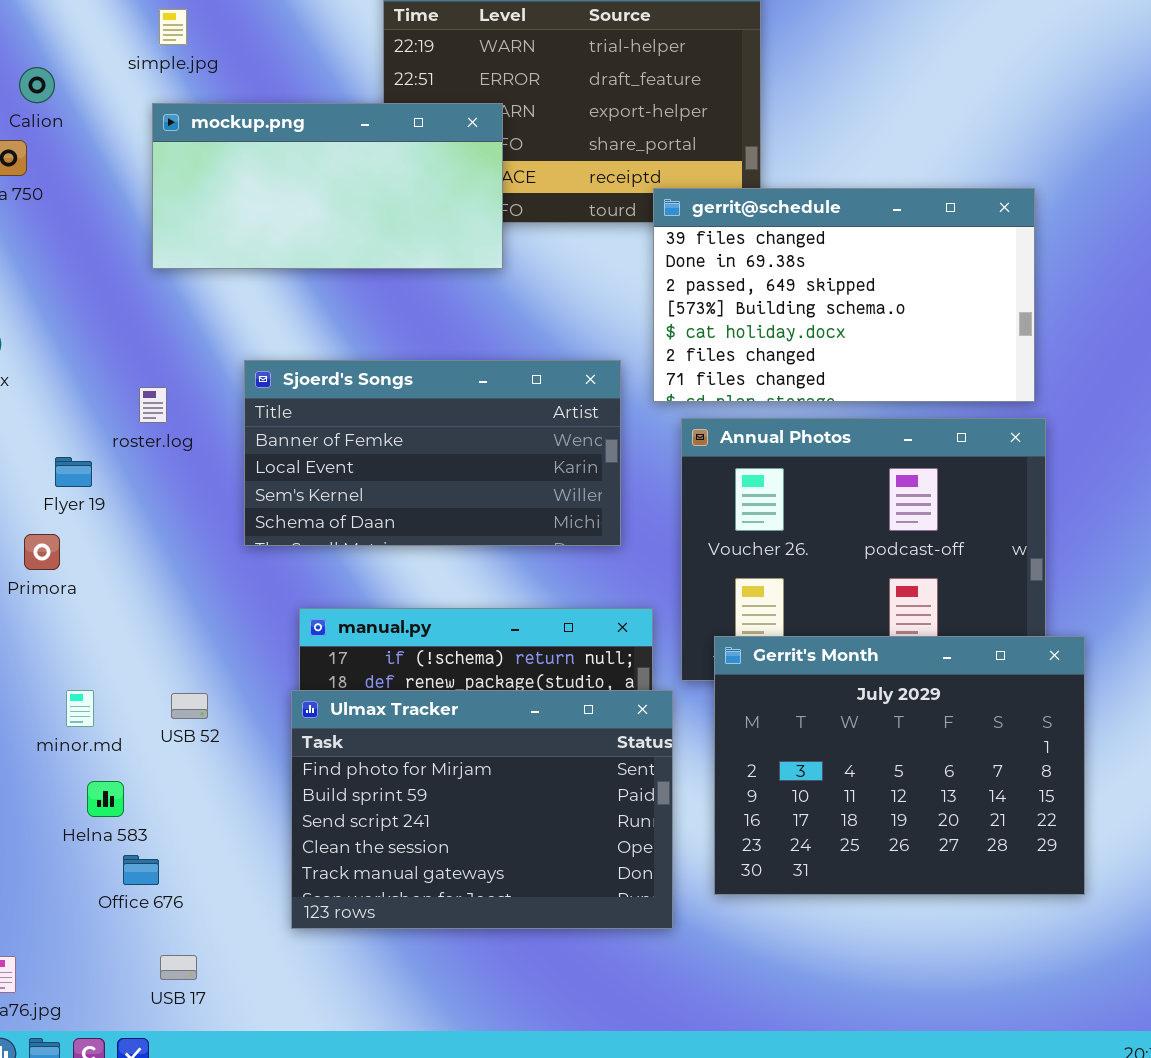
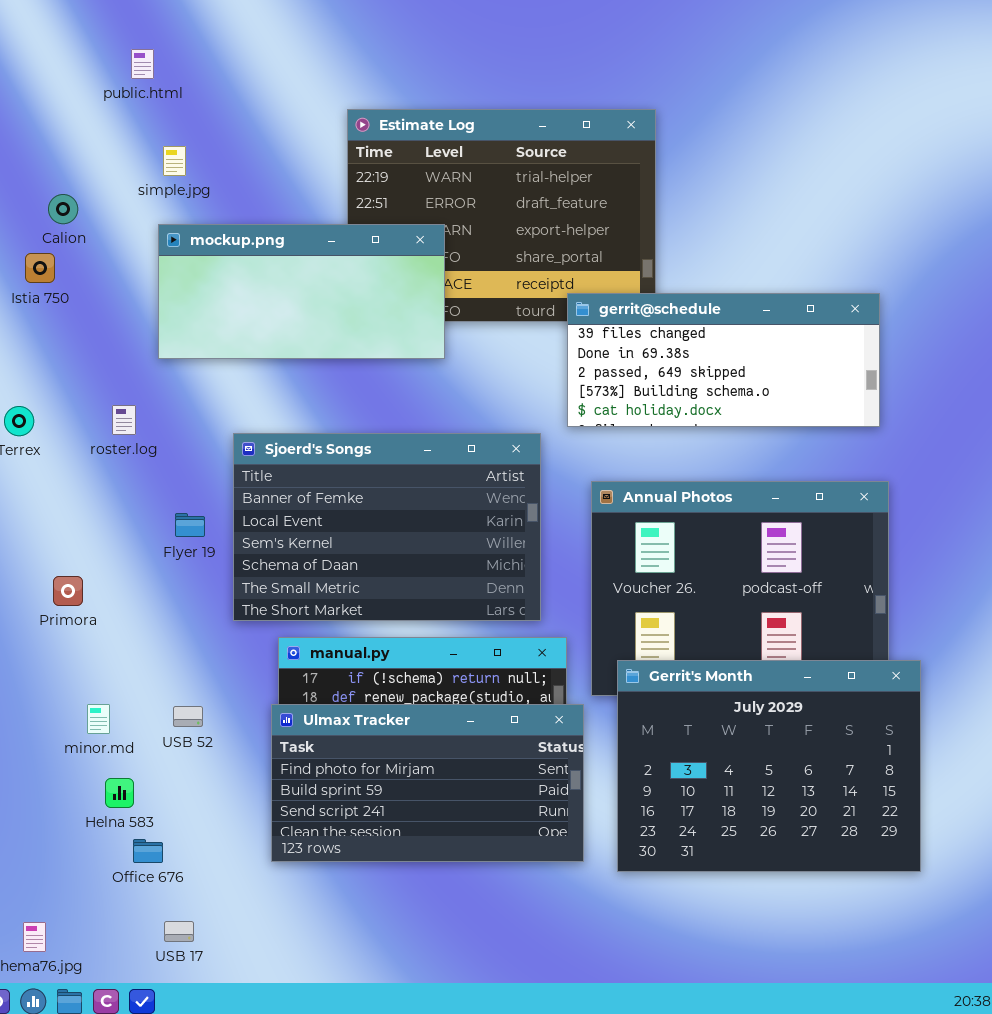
gerrit@schedule: [653,188,1035,402] -> [567,293,880,427], resized
Sjoerd's Songs: [244,360,621,546] -> [233,433,541,621], resized
roster.log: [139,387,167,423] -> [112,405,136,435], moved
Flyer 19: [55,457,92,487] -> [175,513,205,537], moved
Ulmax Tracker: [291,690,673,929] -> [271,704,584,862], resized

